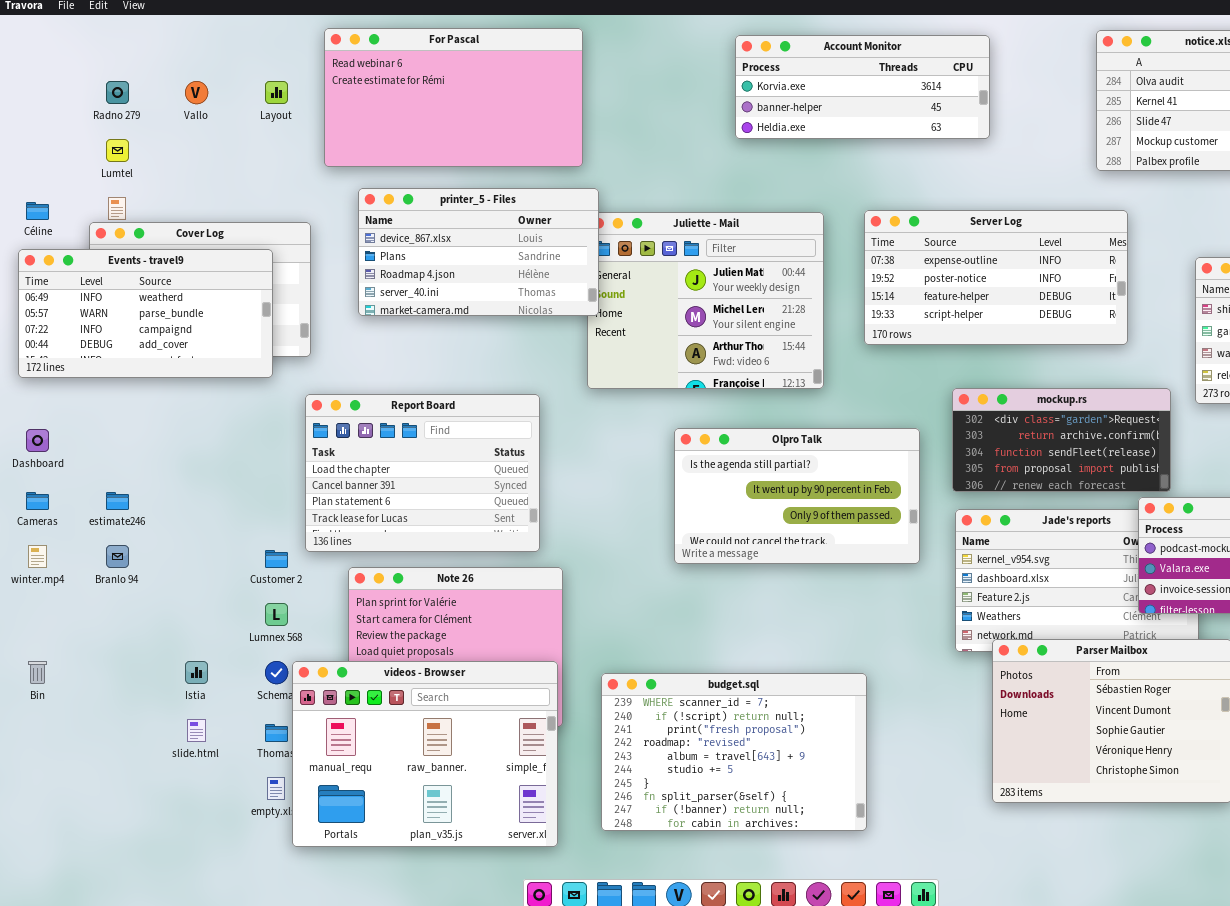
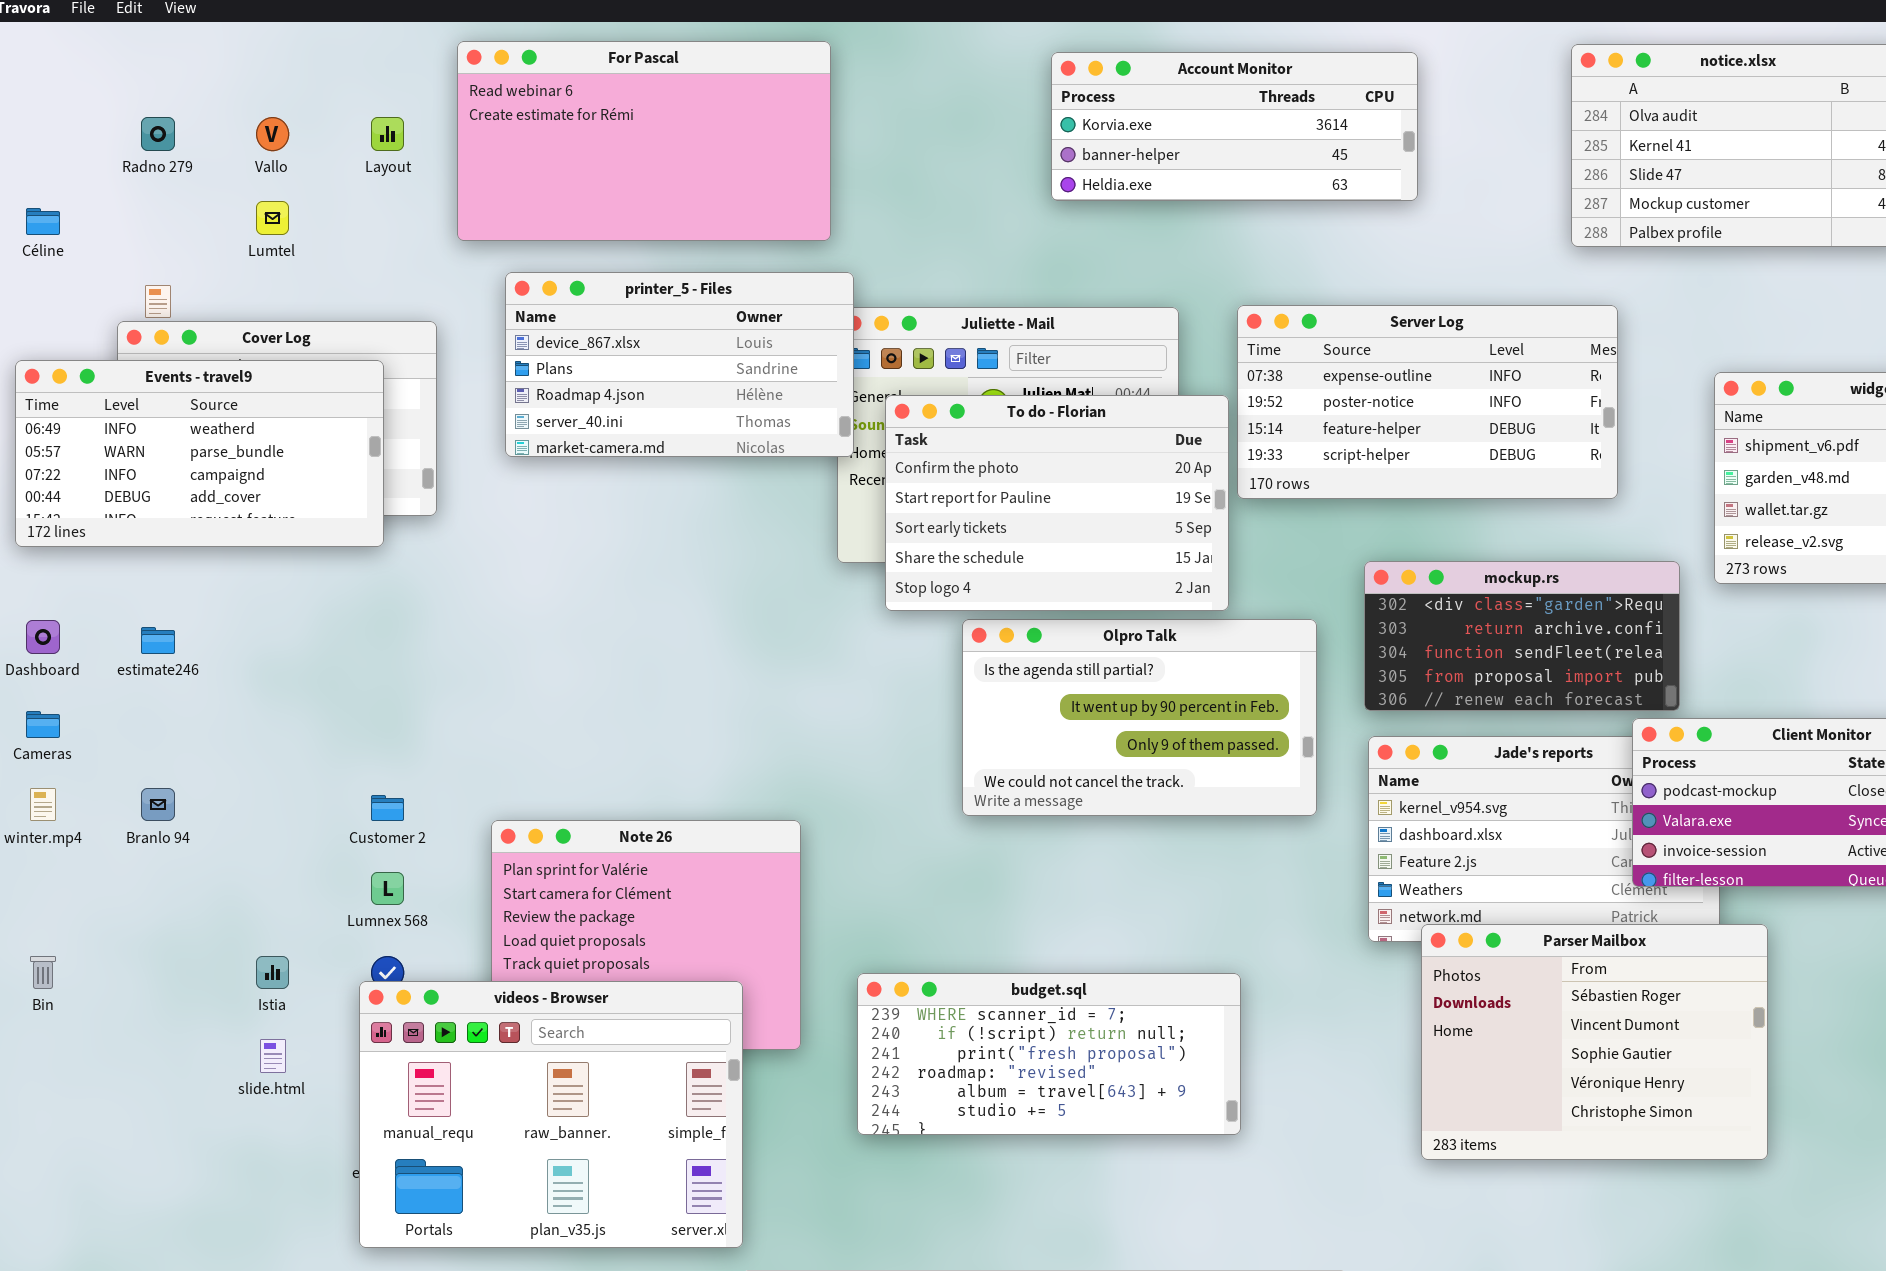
Lumtel: [106,139,129,162] -> [256,201,289,235], moved
Céline: [26,202,49,220] -> [26,208,60,235], moved
To do - Florian: none -> [885,395,1229,611], opened
Report Board: [305,394,540,552] -> none, closed
estimate246: [106,492,129,510] -> [141,627,175,654], moved
videos - Browser: [292,661,558,847] -> [359,981,743,1248], moved
budget.sql: [601,673,867,831] -> [857,973,1241,1135], resized

